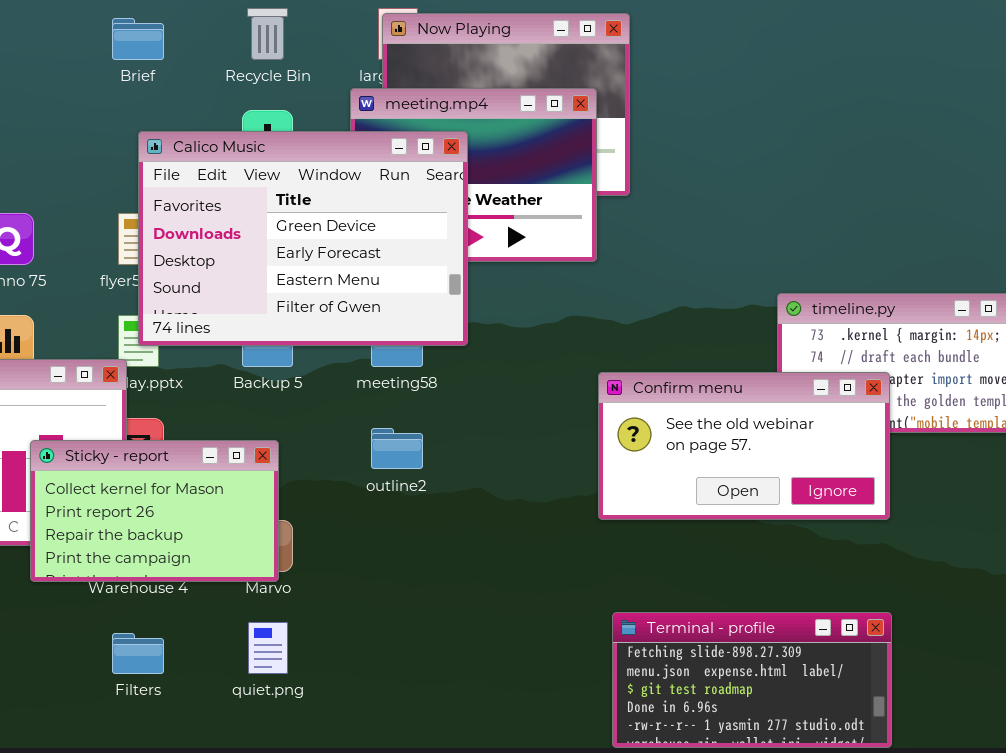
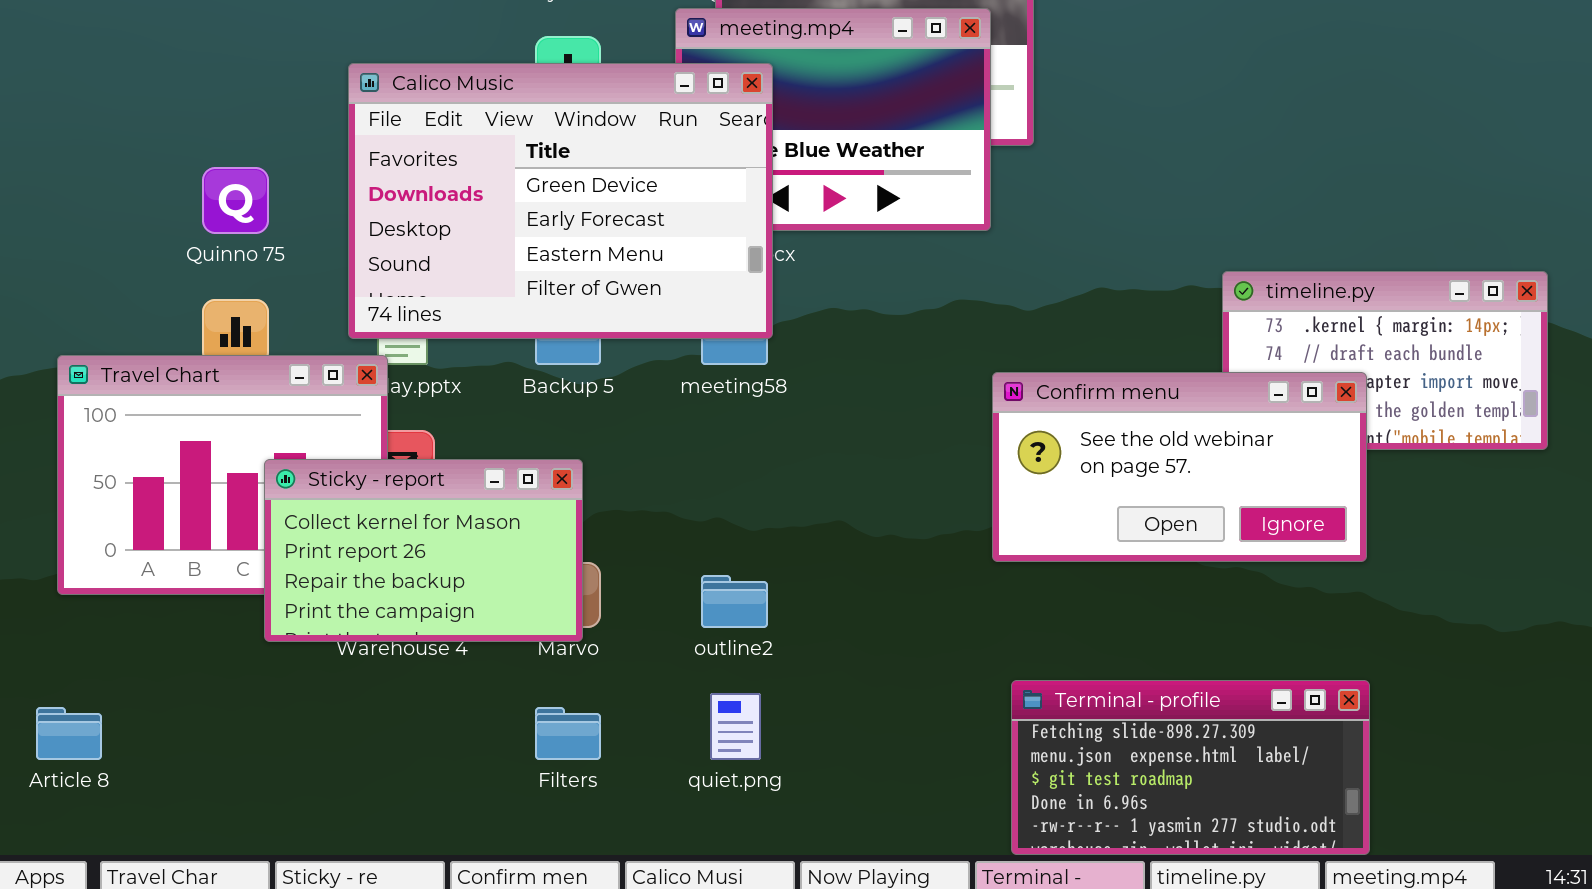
Calico Music: [138,131,468,346] -> [348,63,773,339], moved
outline2: [371,428,423,469] -> [701,575,768,628], moved
quiet.png: [248,622,288,674] -> [710,693,761,760], moved
Filters: [112,633,164,674] -> [535,707,601,760], moved

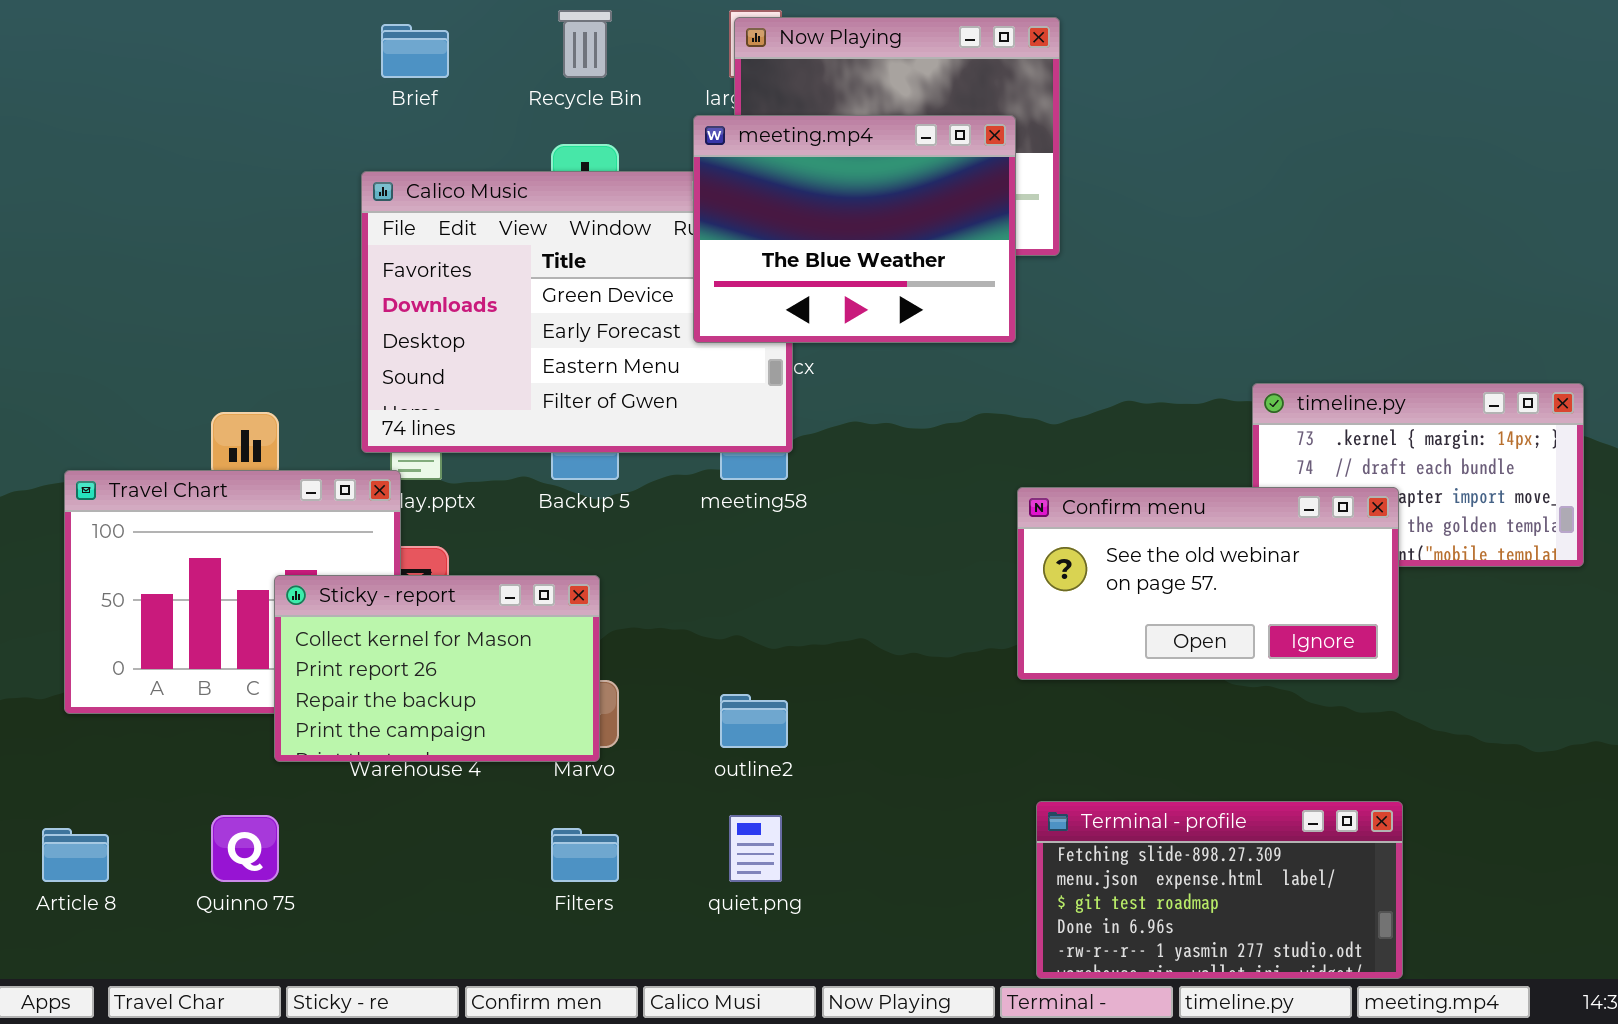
meeting.mp4: [675,8,991,231] -> [693,115,1016,343], raised
Quinno 75: [202,167,269,234] -> [211,815,279,882], moved

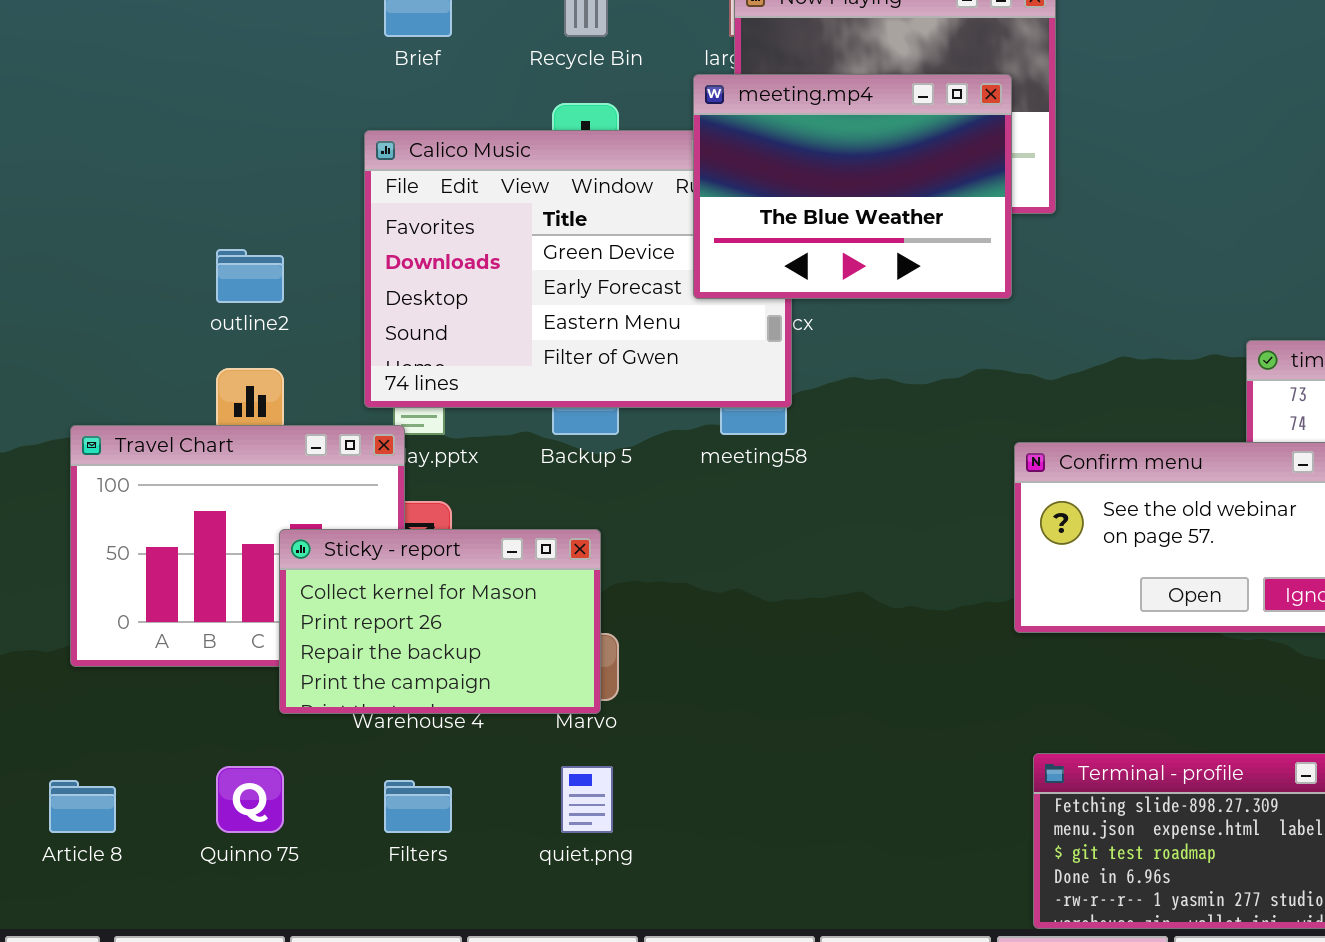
outline2: [720,694,788,748] -> [216,249,284,303], moved
quiet.png: [729,815,782,882] -> [561,766,613,833], moved
Filters: [551,828,619,882] -> [384,780,452,833], moved

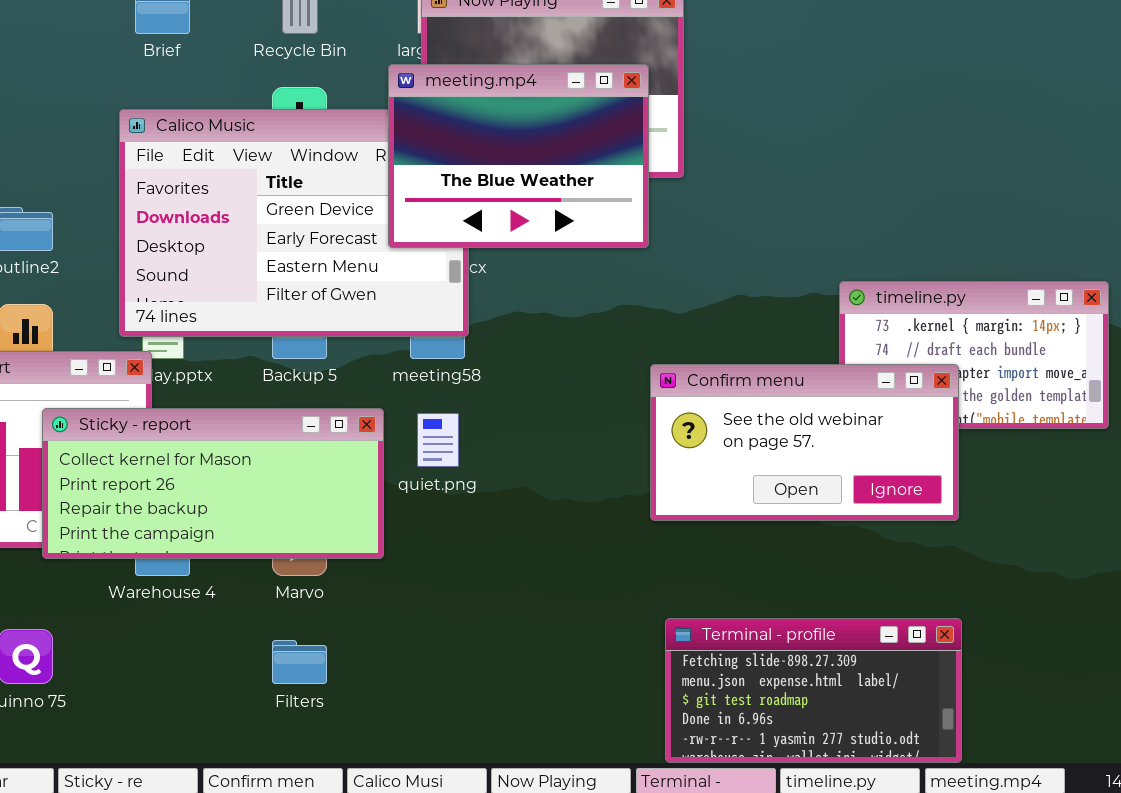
Sticky - report: [279,529,601,714] -> [42,408,384,559], moved, resized
quiet.png: [561,766,613,833] -> [417,413,459,467], moved
Filters: [384,780,452,833] -> [272,640,327,684], moved

